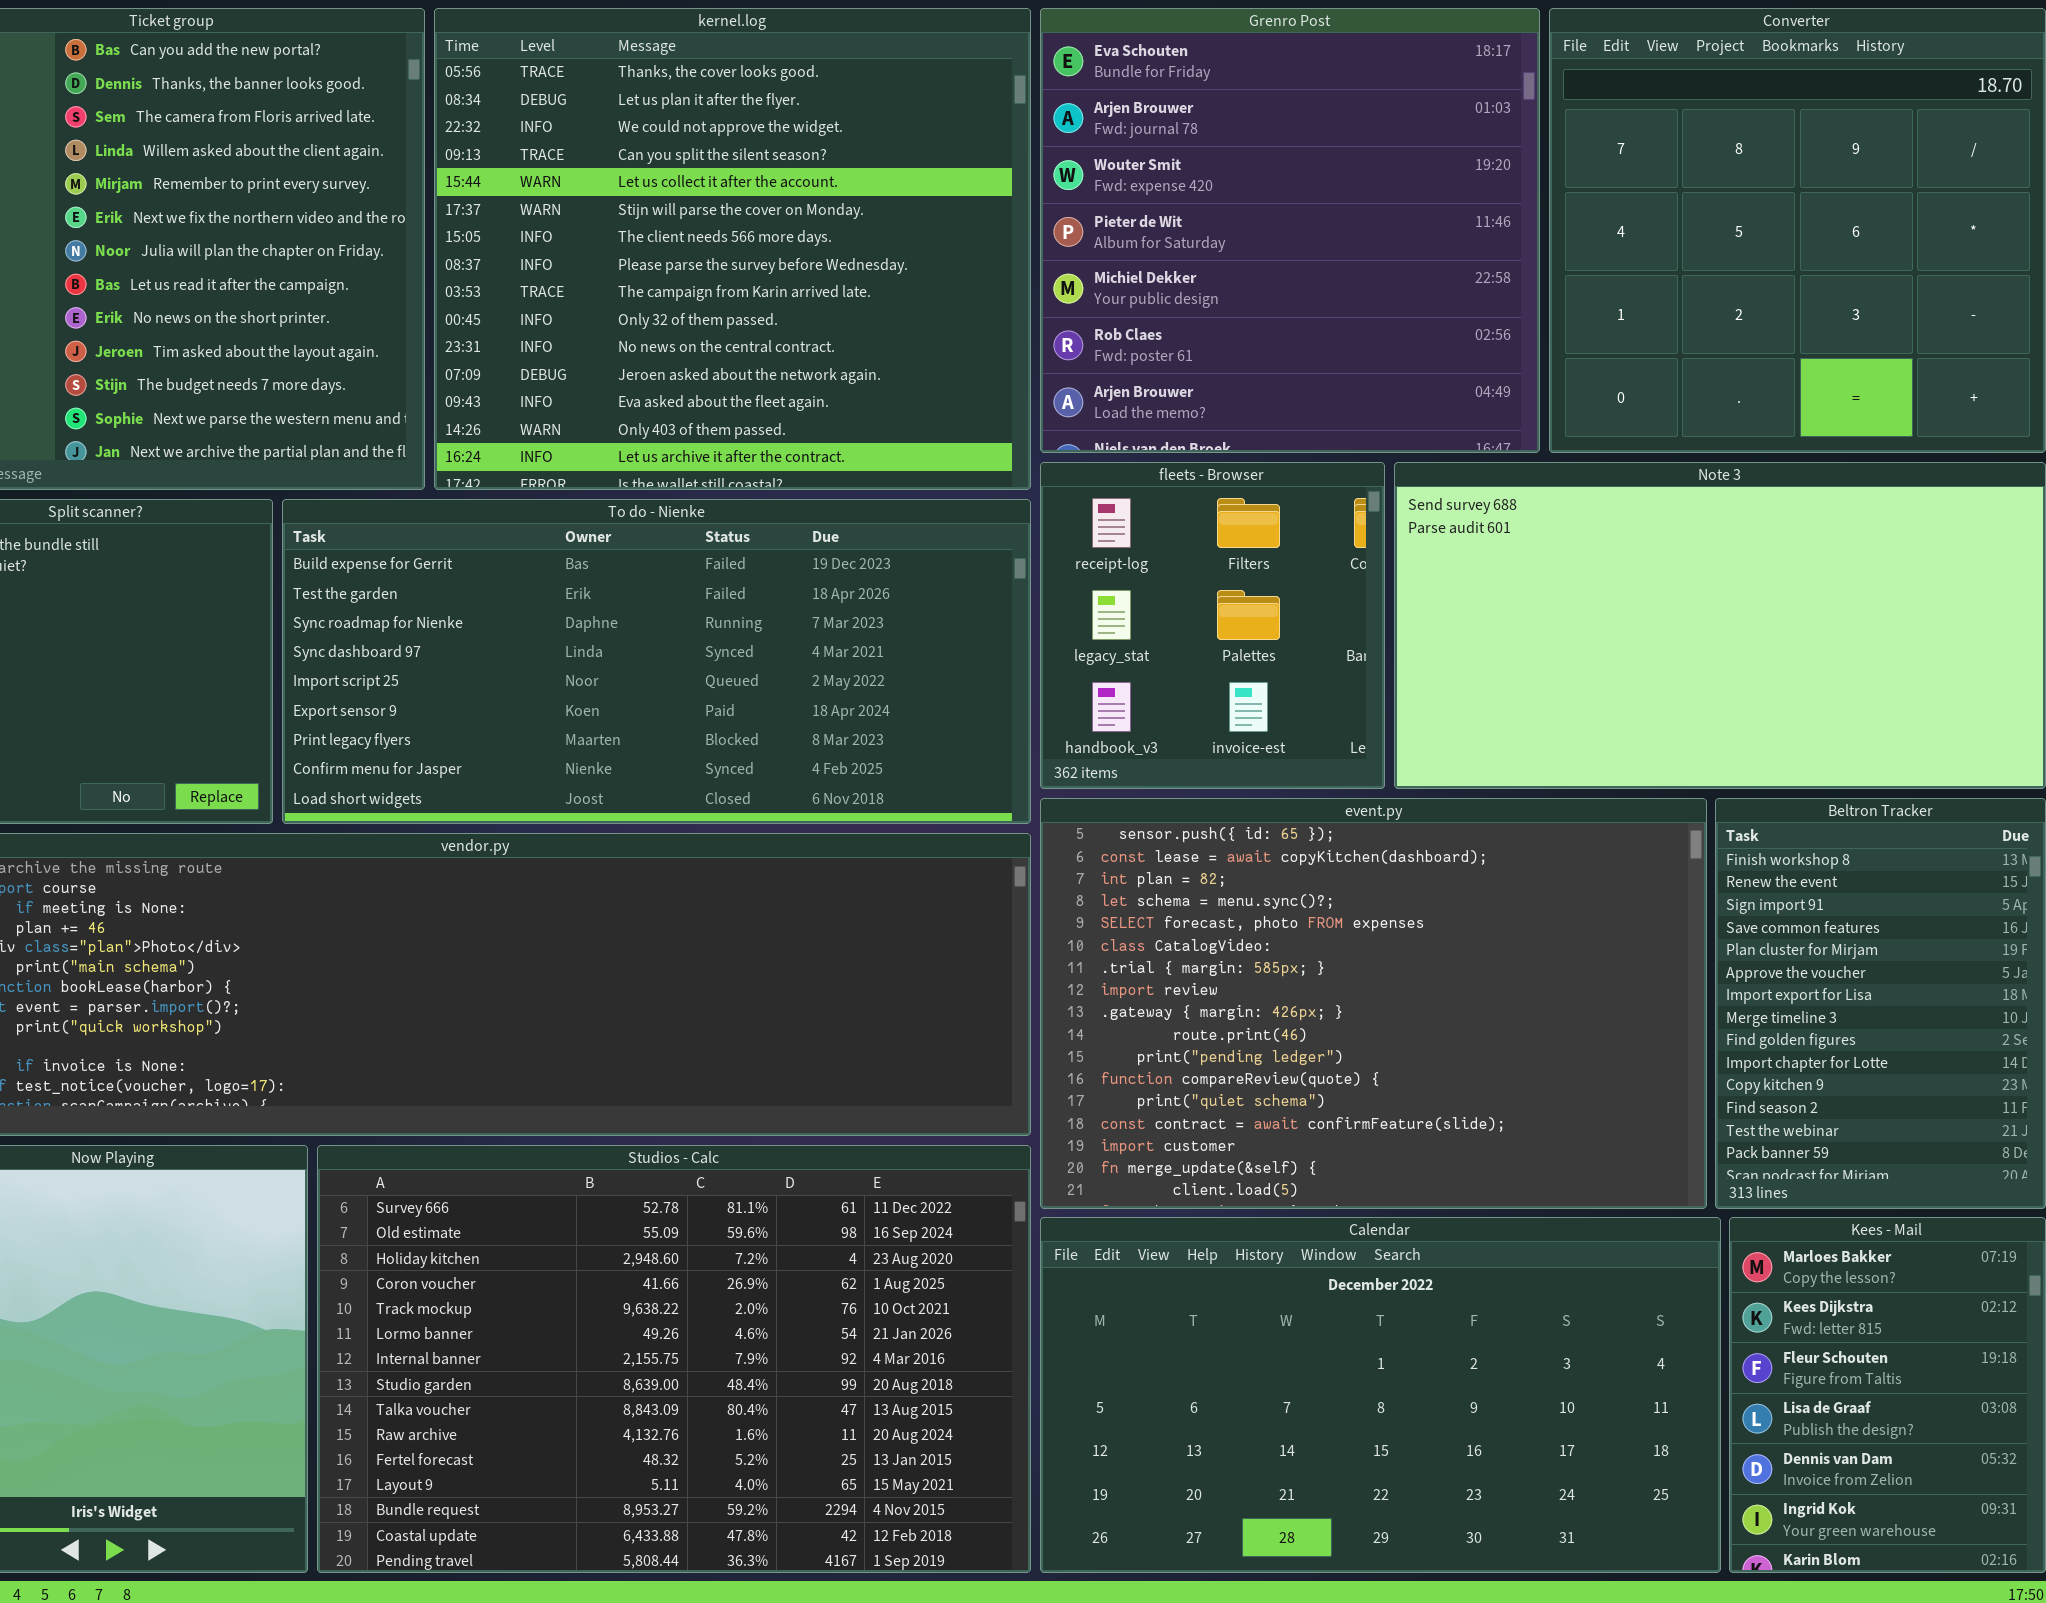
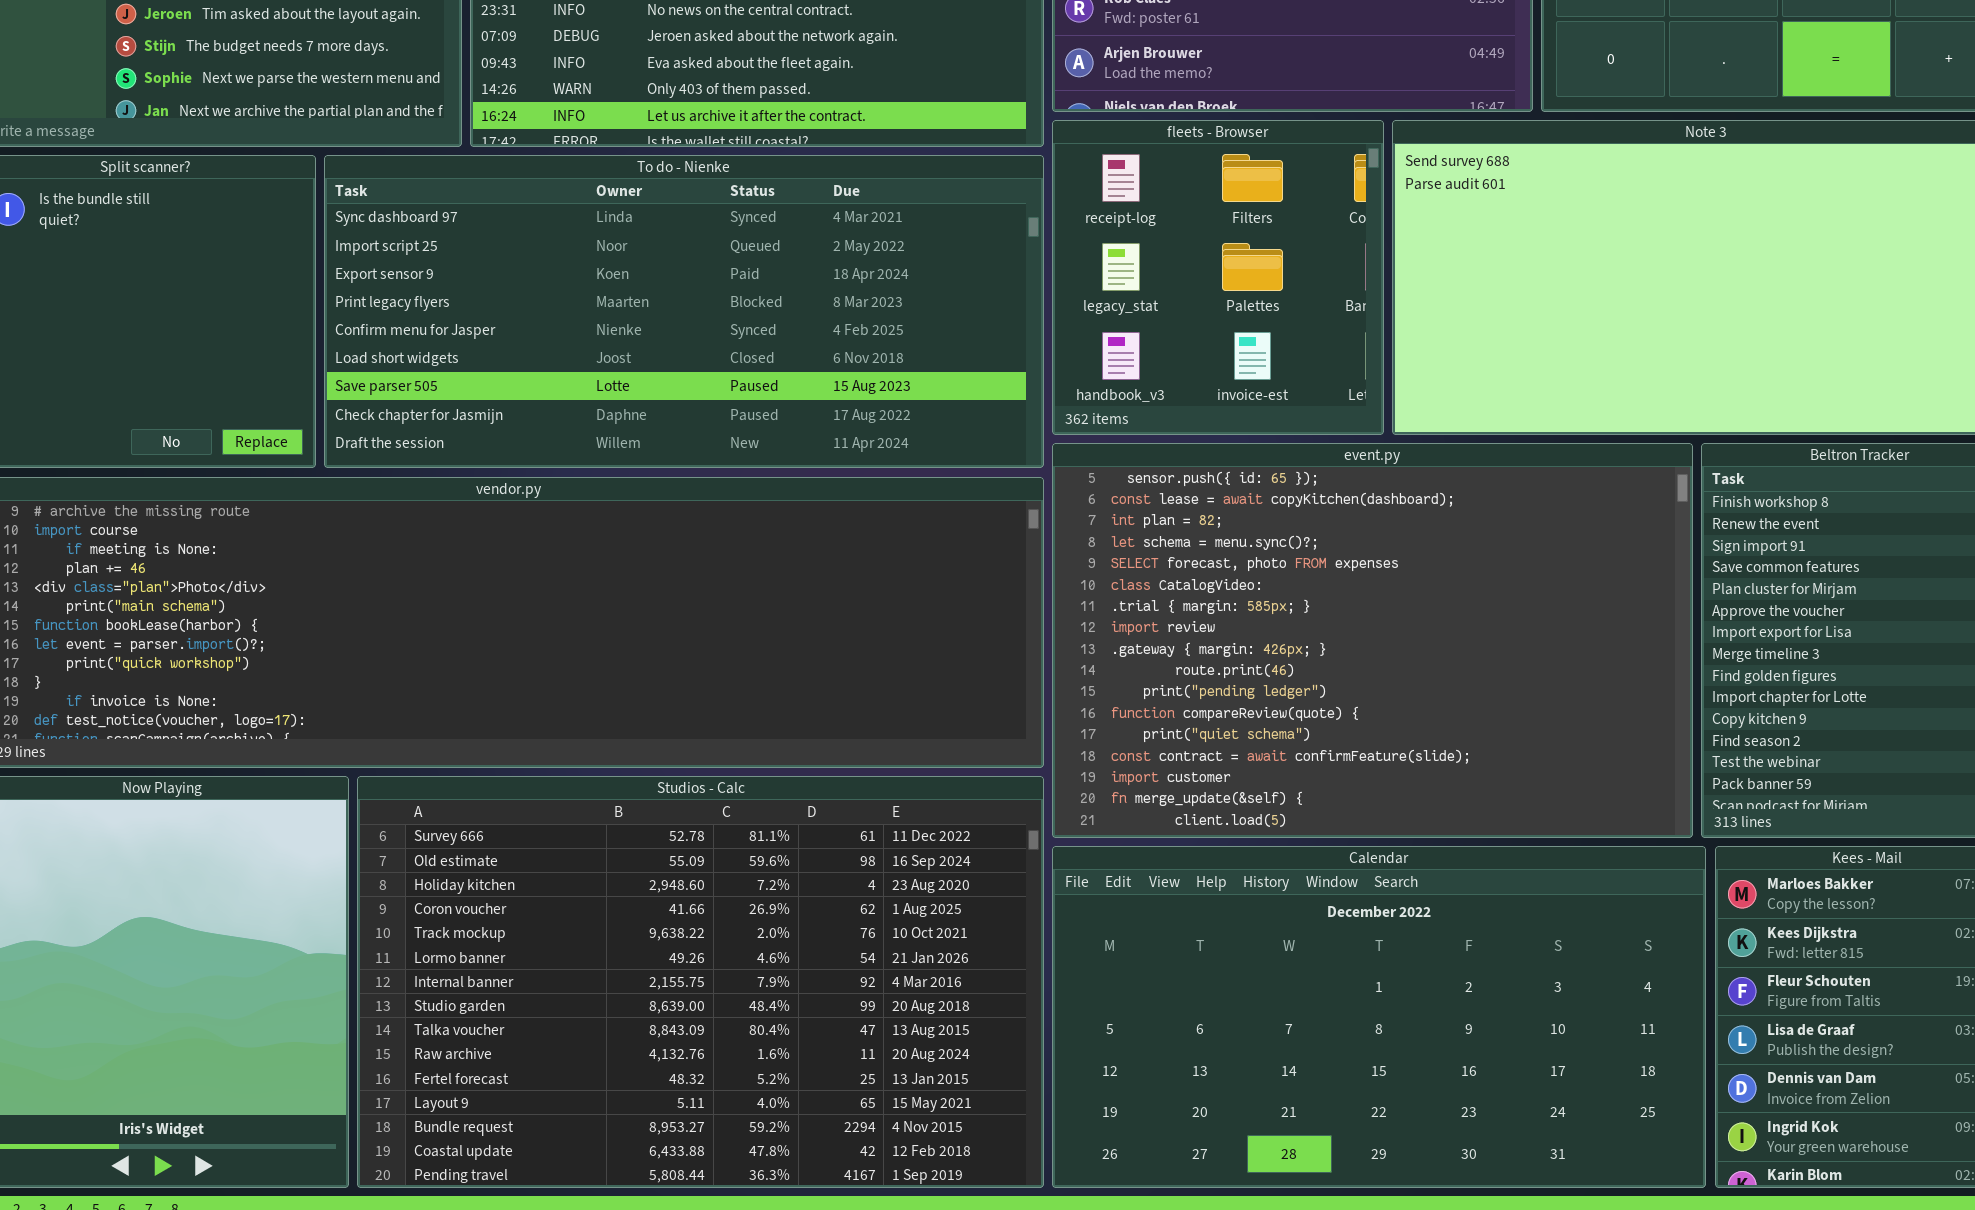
To do - Nienke: [282,499,1031,824] -> [324,155,1044,468], scrolled down 3 rows

